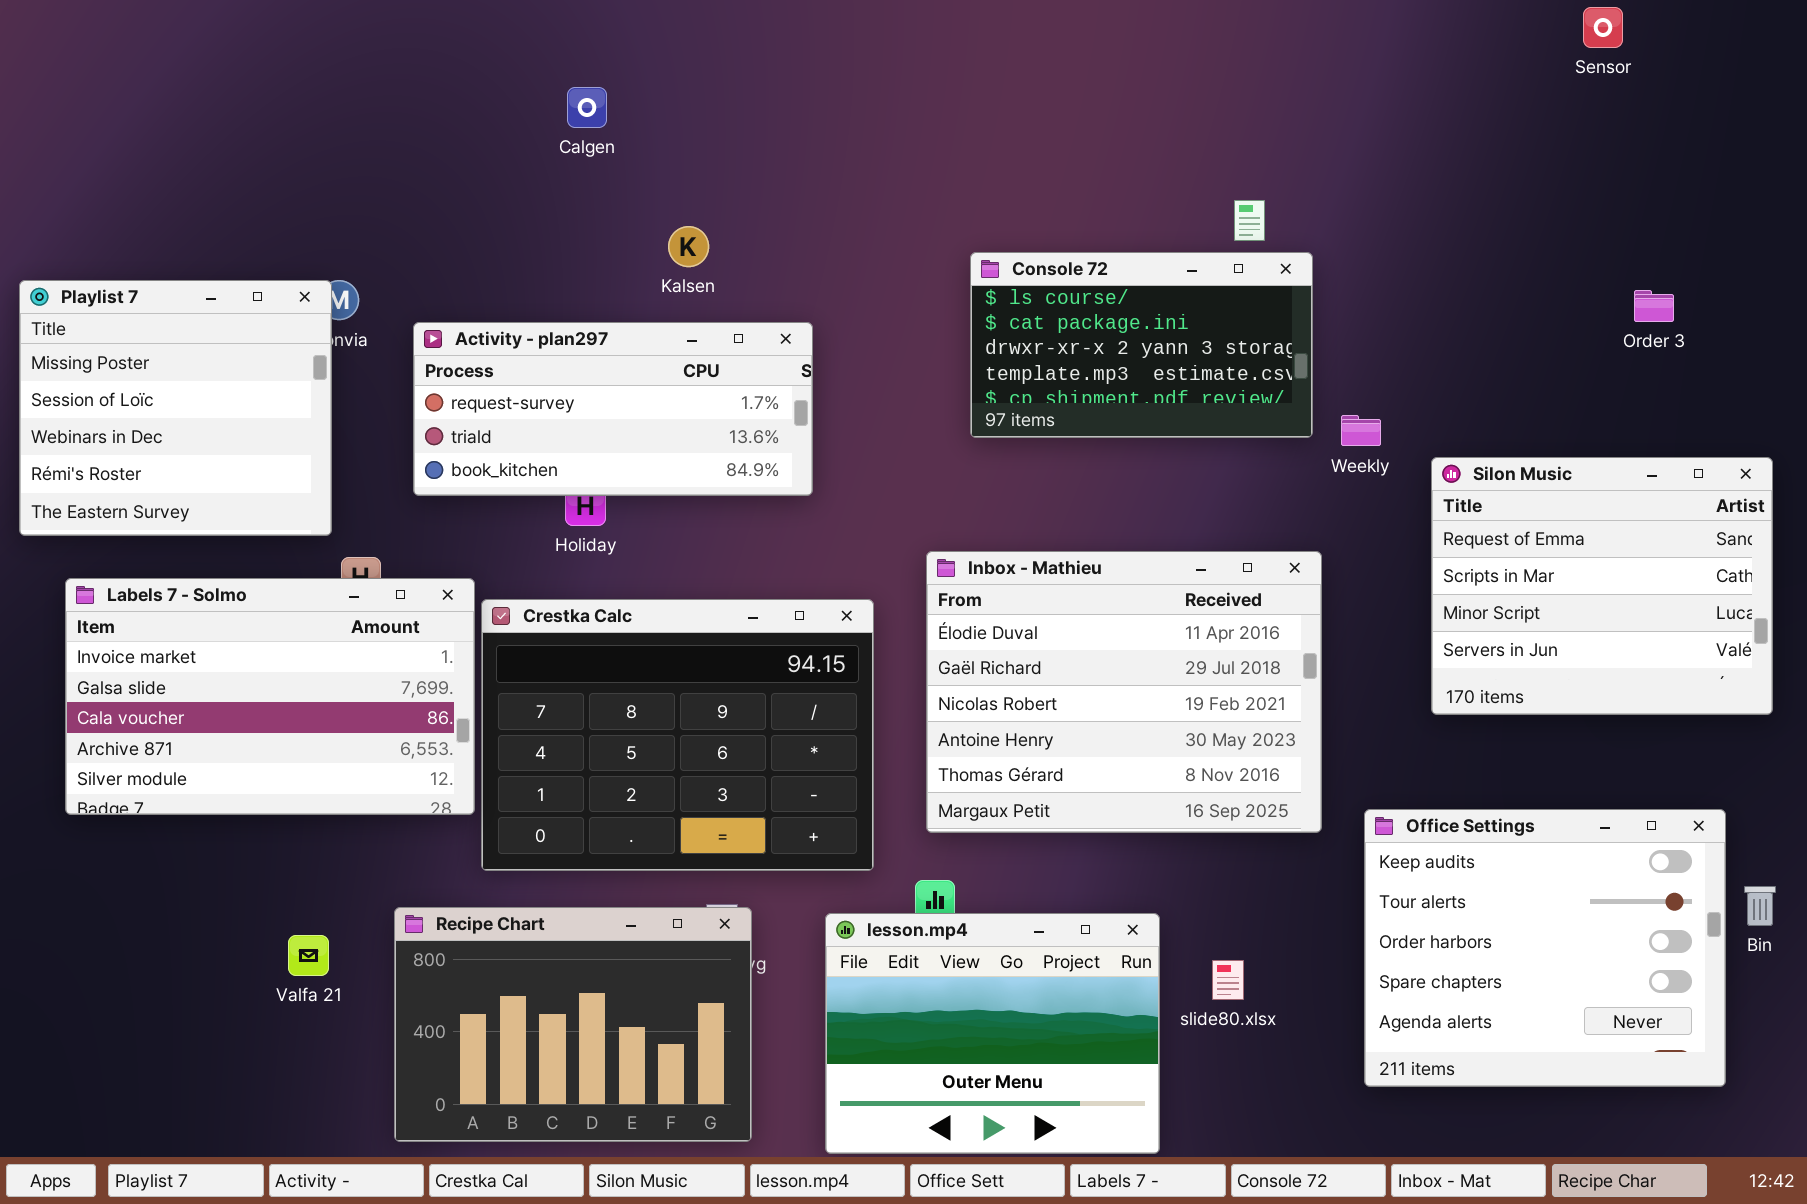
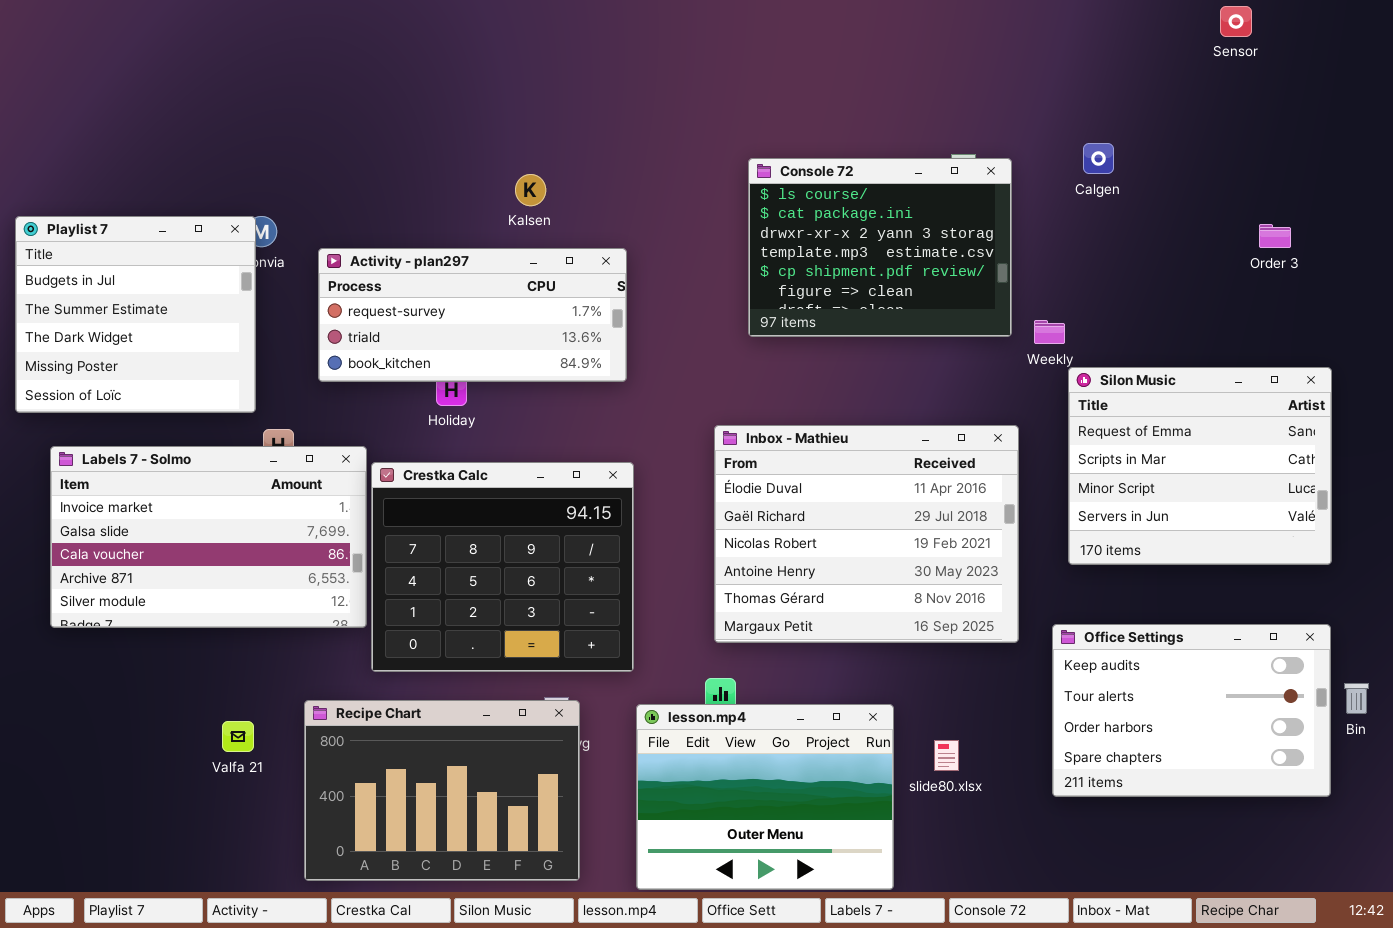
Calgen: [567,87,607,128] -> [1083,143,1114,174], moved
Console 72: [970,252,1313,438] -> [748,158,1012,337], resized
Playlist 7: [19,280,332,536] -> [15,216,256,413], scrolled up 3 rows
Silon Music: [1431,457,1773,715] -> [1068,367,1332,565], moved
Crestka Calc: [481,599,874,871] -> [371,462,634,672], resized
Office Settings: [1364,809,1726,1087] -> [1052,624,1331,797], resized

